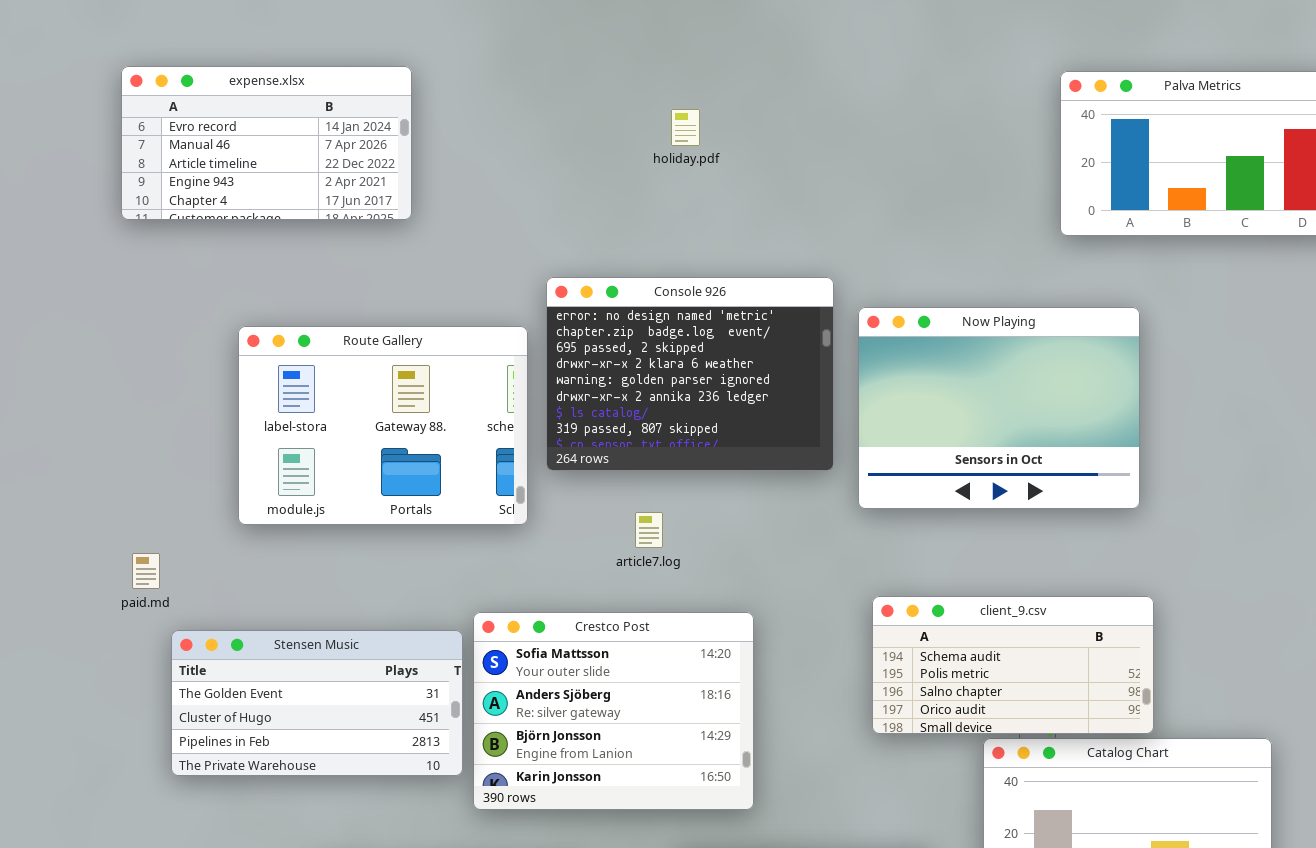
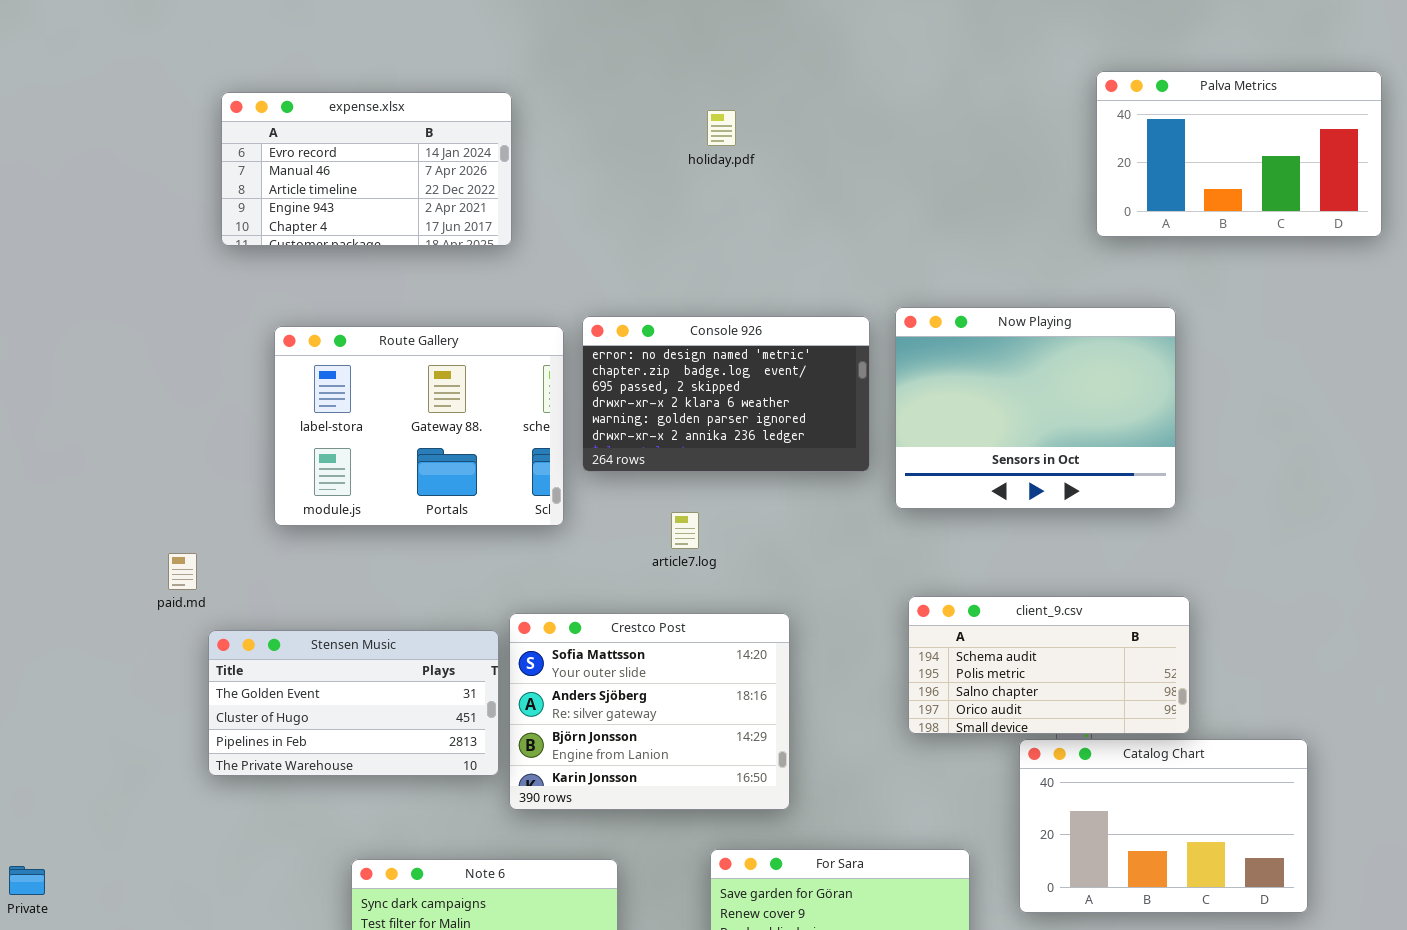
expense.xlsx: [121,66,412,220] -> [221,92,512,246], moved
Console 926: [546,277,834,471] -> [582,316,870,472], resized

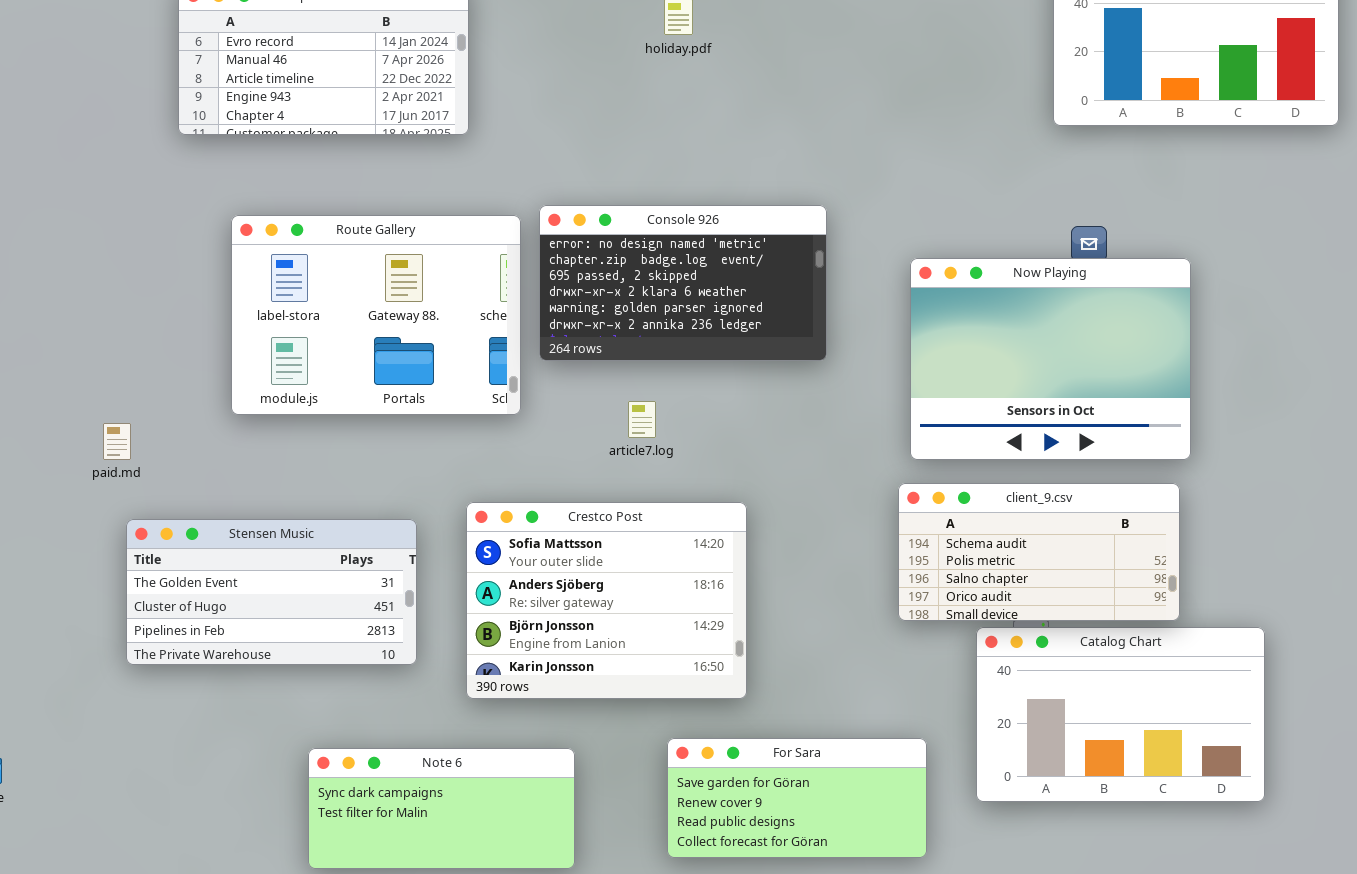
Now Playing: [895,307,1176,509] -> [910,258,1191,460], moved
paid.md: [168,553,197,590] -> [103,423,131,460], moved
client_9.csv: [908,596,1190,734] -> [898,483,1180,621], moved
Stensen Music: [208,630,499,776] -> [126,519,417,665], moved

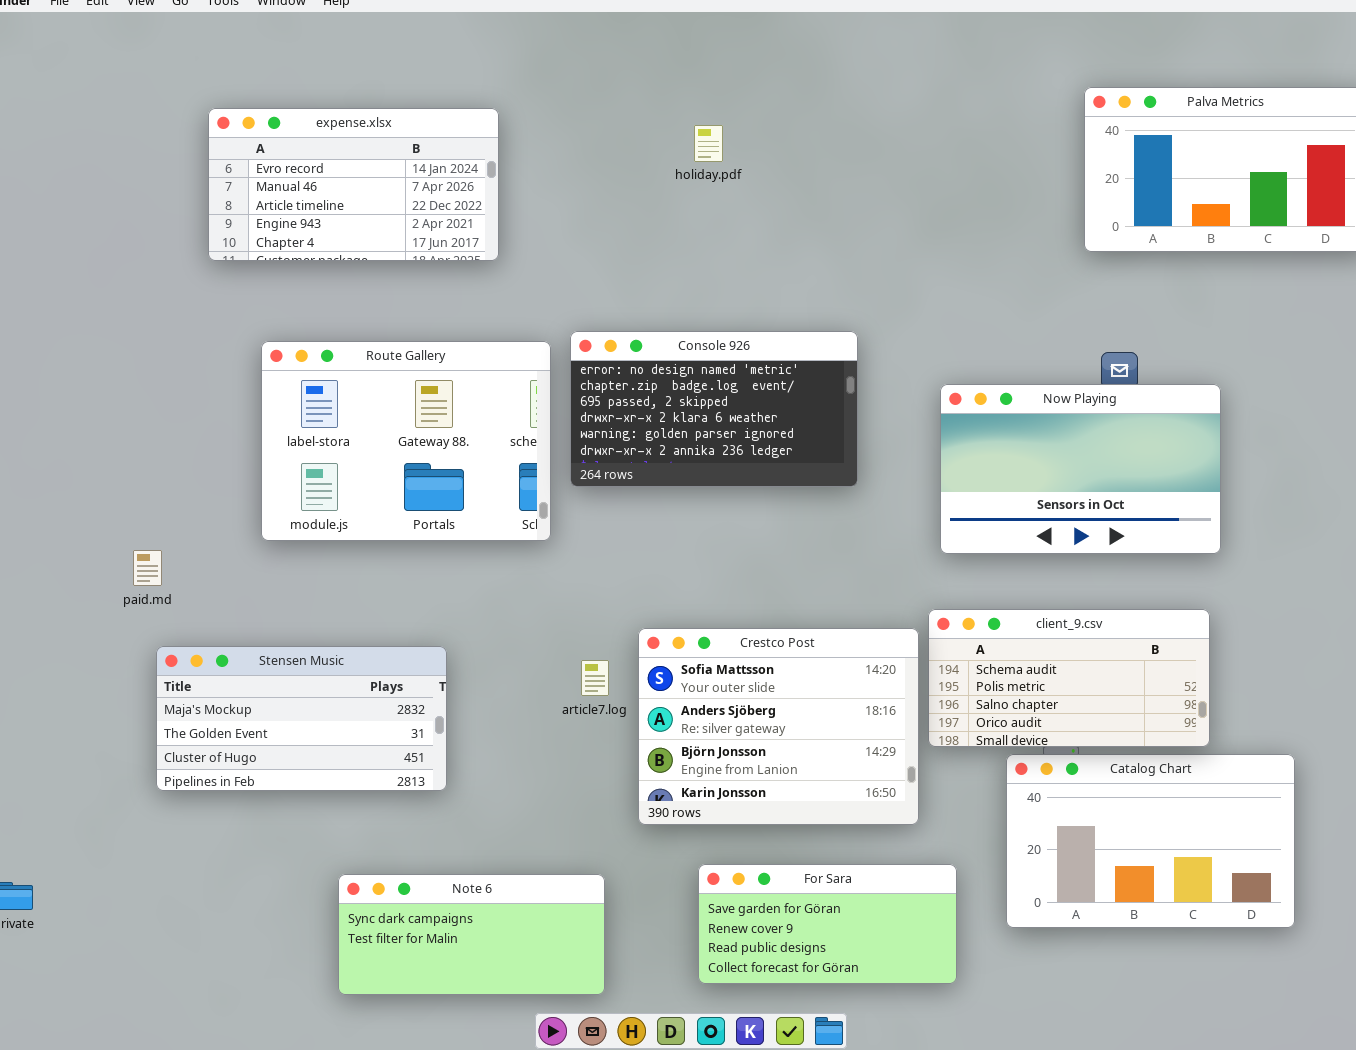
Now Playing: [910,258,1191,460] -> [940,384,1221,554], resized
article7.log: [628,401,656,438] -> [581,660,609,696], moved
Crestco Post: [466,502,747,699] -> [638,628,919,825], moved
Stensen Music: [126,519,417,665] -> [156,646,447,791], scrolled up 1 row

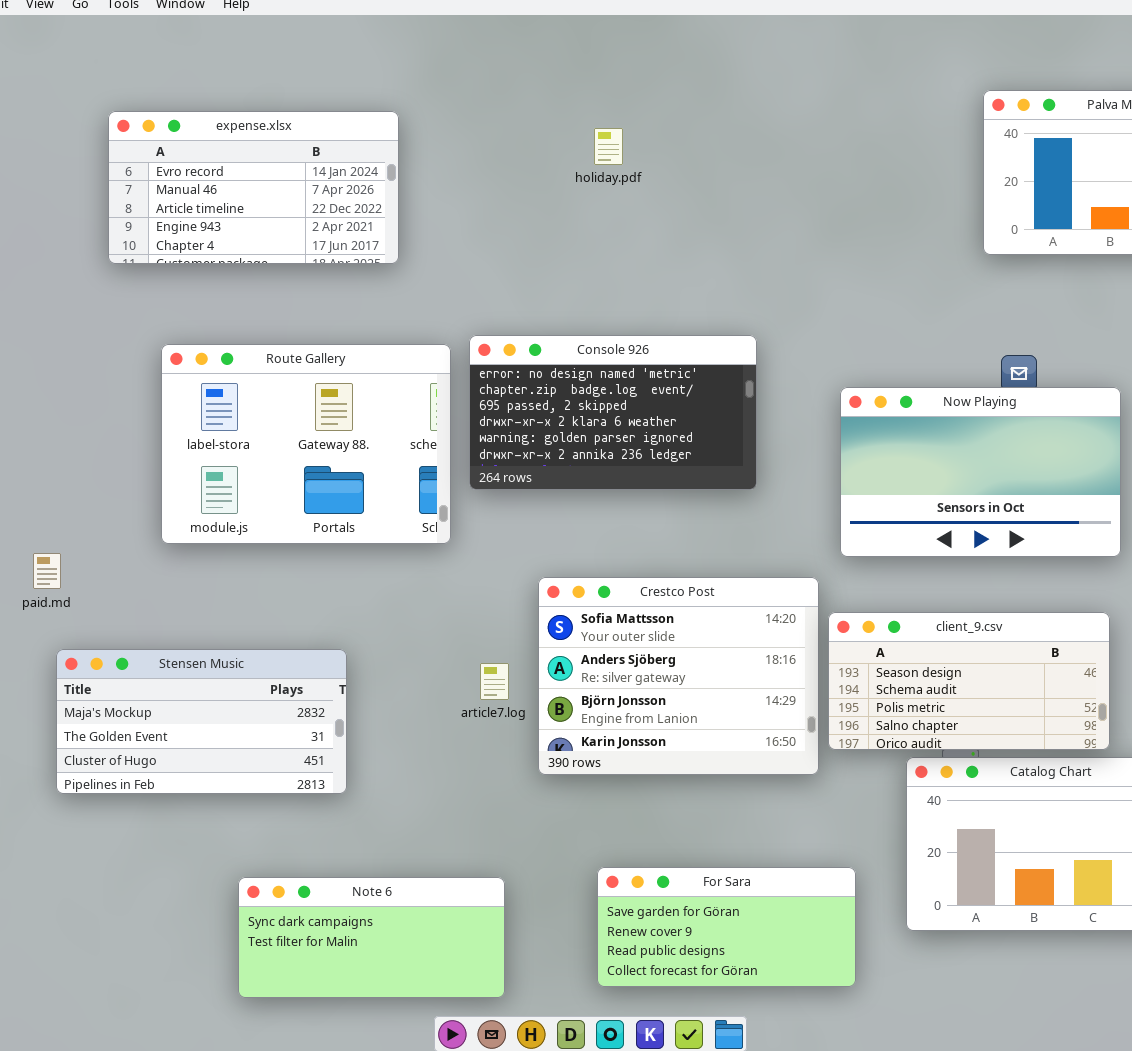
client_9.csv: [928,609,1210,747] -> [828,612,1110,750], scrolled up 1 row
Crestco Post: [638,628,919,825] -> [538,577,819,775], moved

